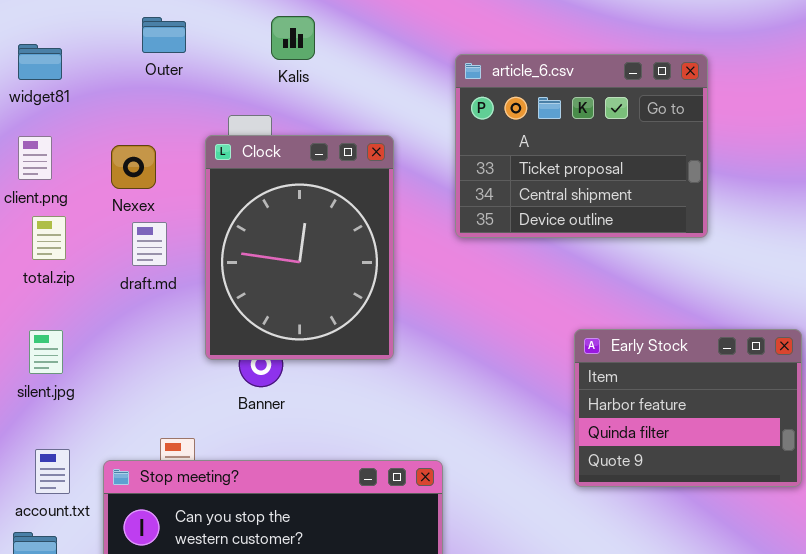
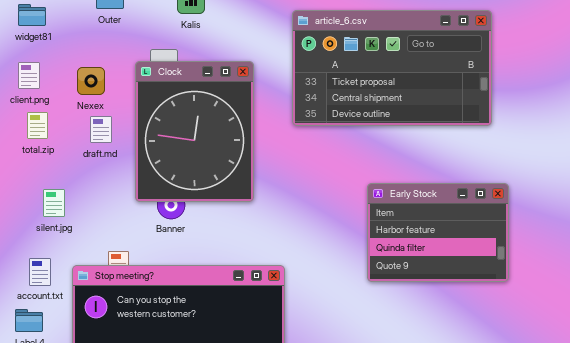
article_6.csv: [455,54,708,238] -> [292,10,492,126], resized
silent.jpg: [29,330,63,374] -> [43,189,65,217], moved

